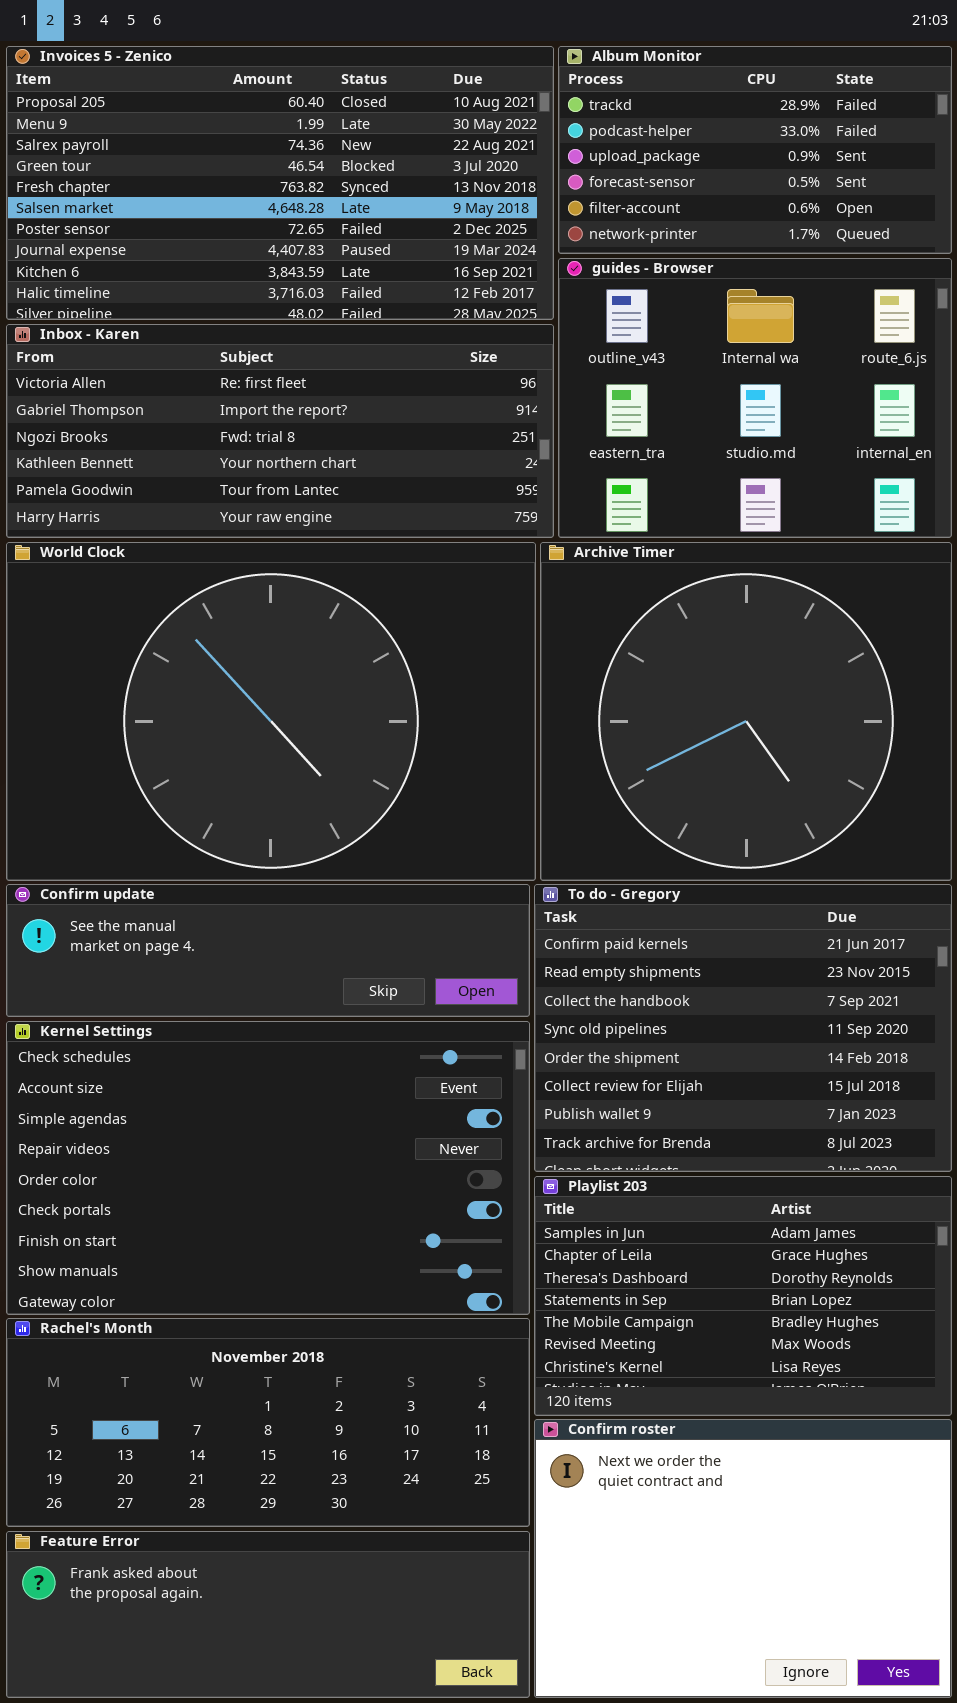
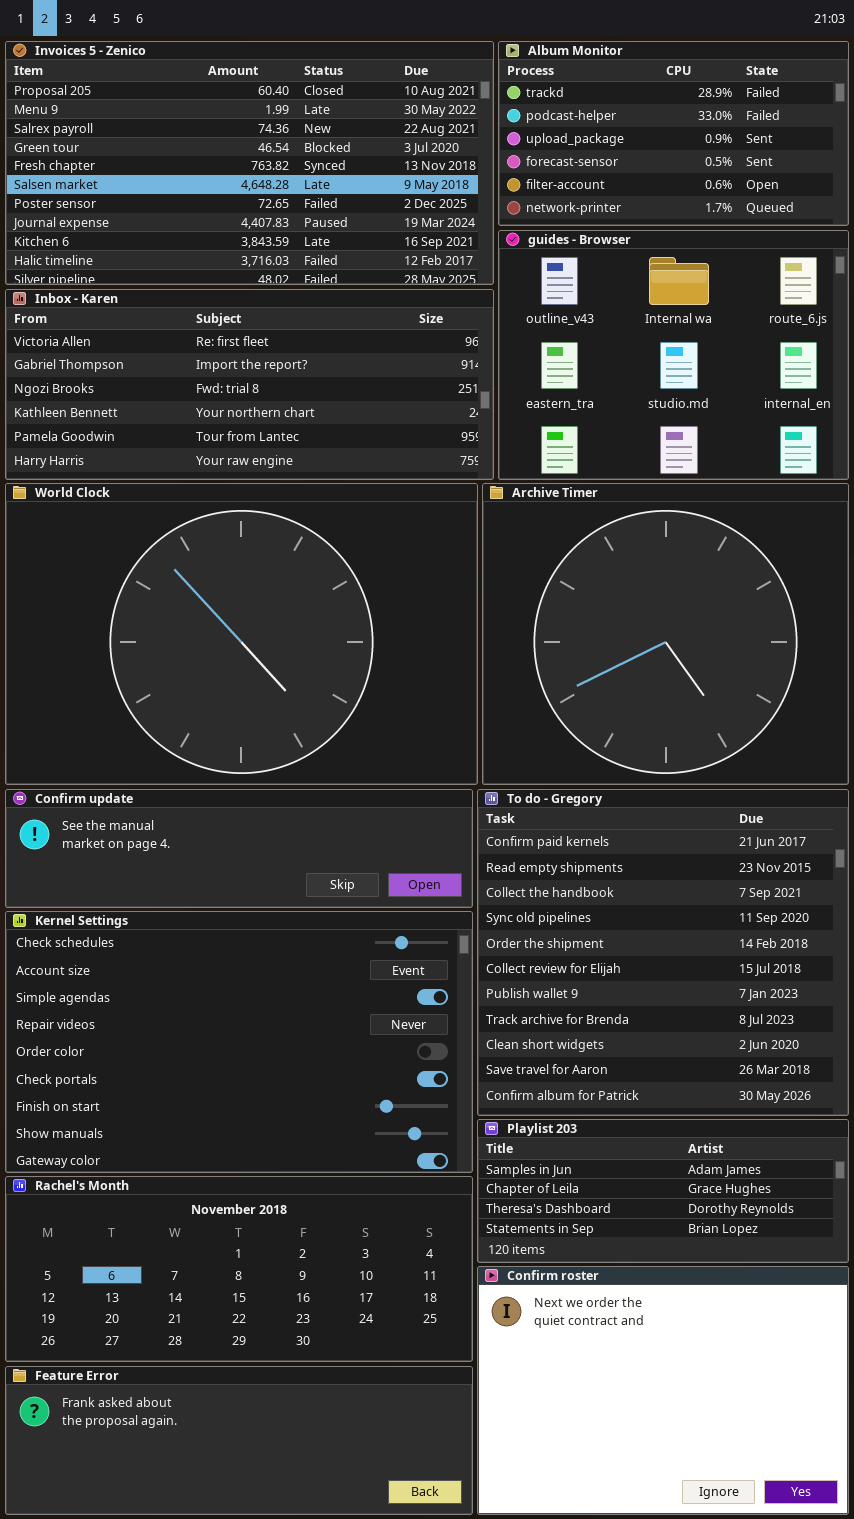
To do - Gregory: [534,884,952,1172] -> [477,789,849,1116], resized
Playlist 203: [534,1176,952,1416] -> [477,1119,849,1263], resized

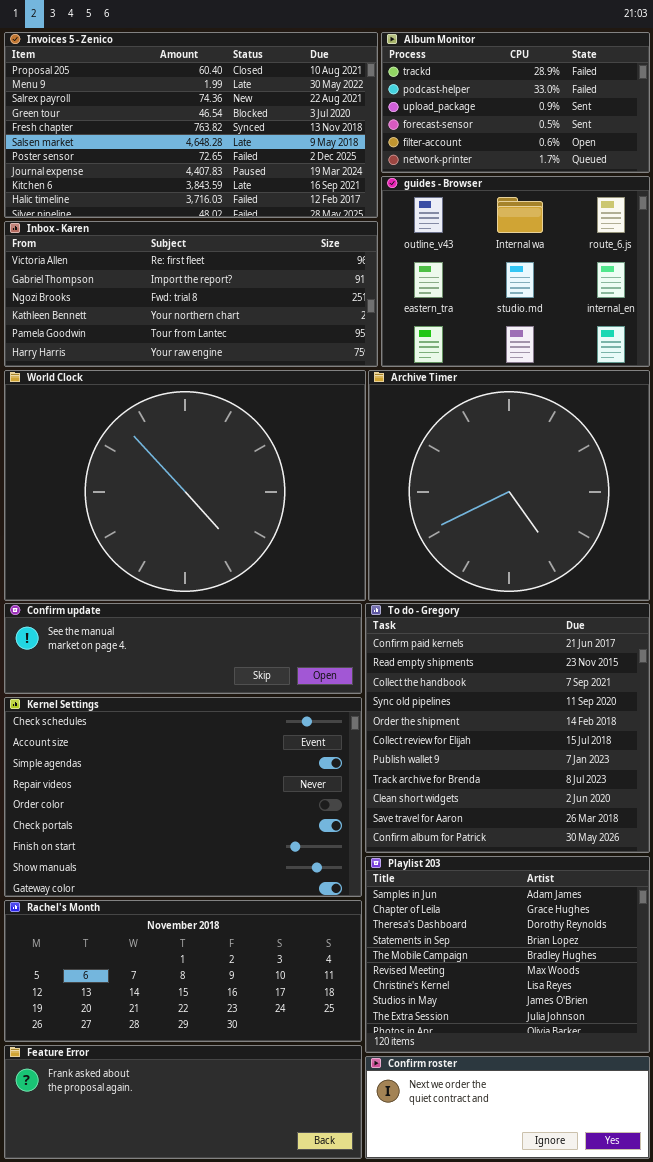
Playlist 203: [477,1119,849,1263] -> [365,856,650,1053], resized
Confirm roster: [477,1266,849,1515] -> [365,1056,650,1159], resized

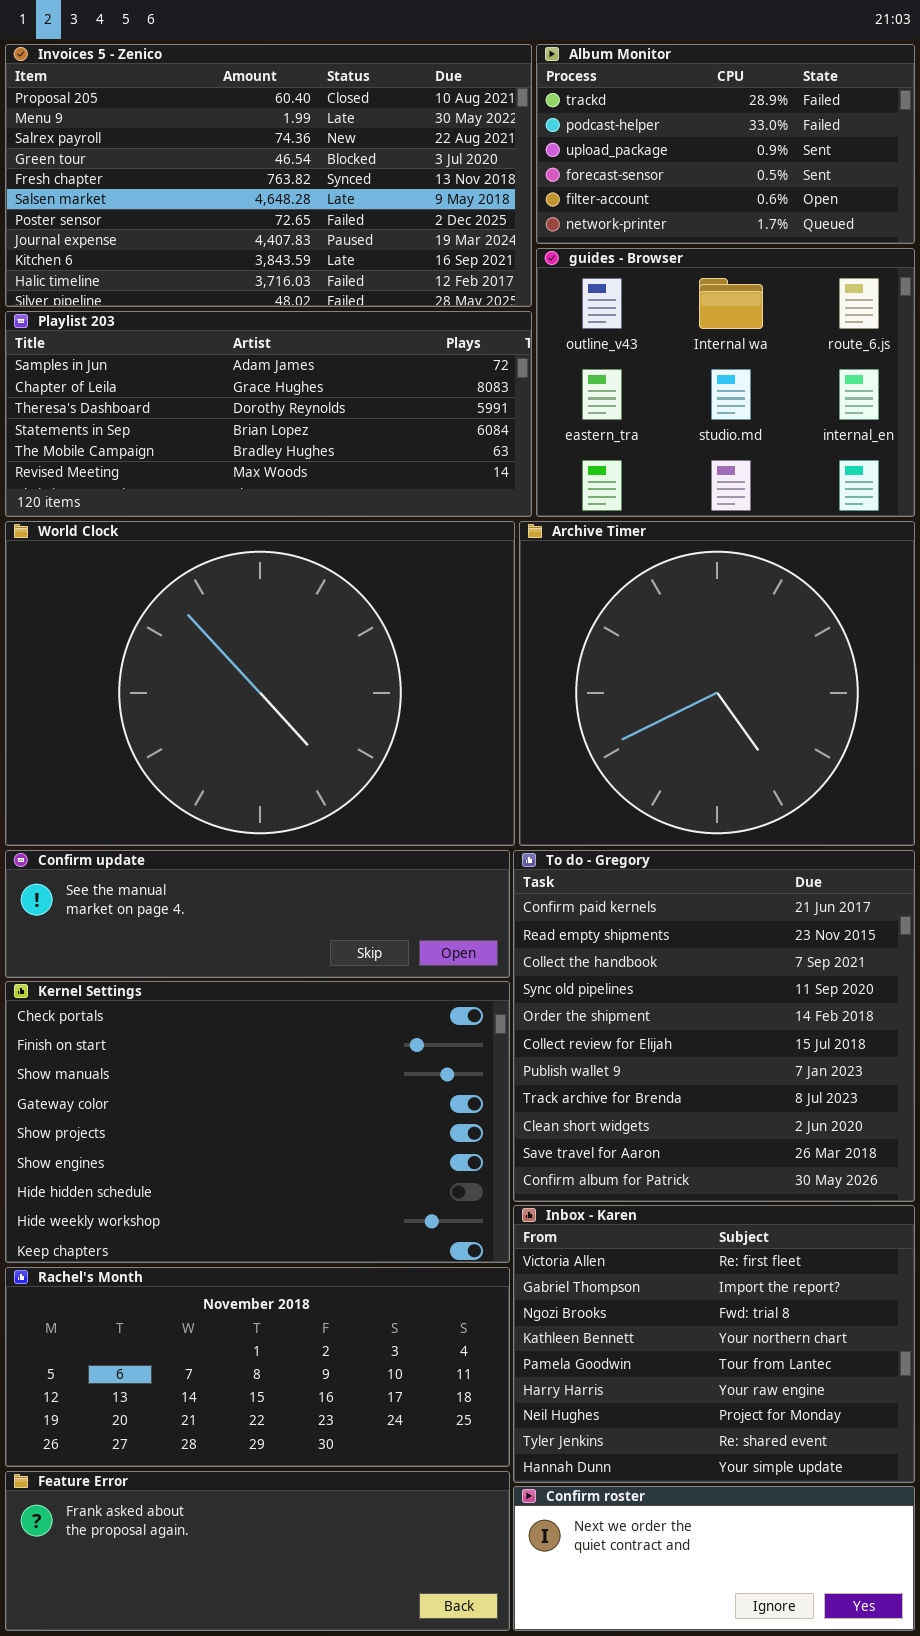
Inbox - Karen: [4,221,378,367] -> [513,1205,915,1483], moved, resized
Kernel Settings: [4,697,362,897] -> [5,981,510,1263], scrolled down 5 rows
Playlist 203: [365,856,650,1053] -> [5,311,532,517], moved, resized

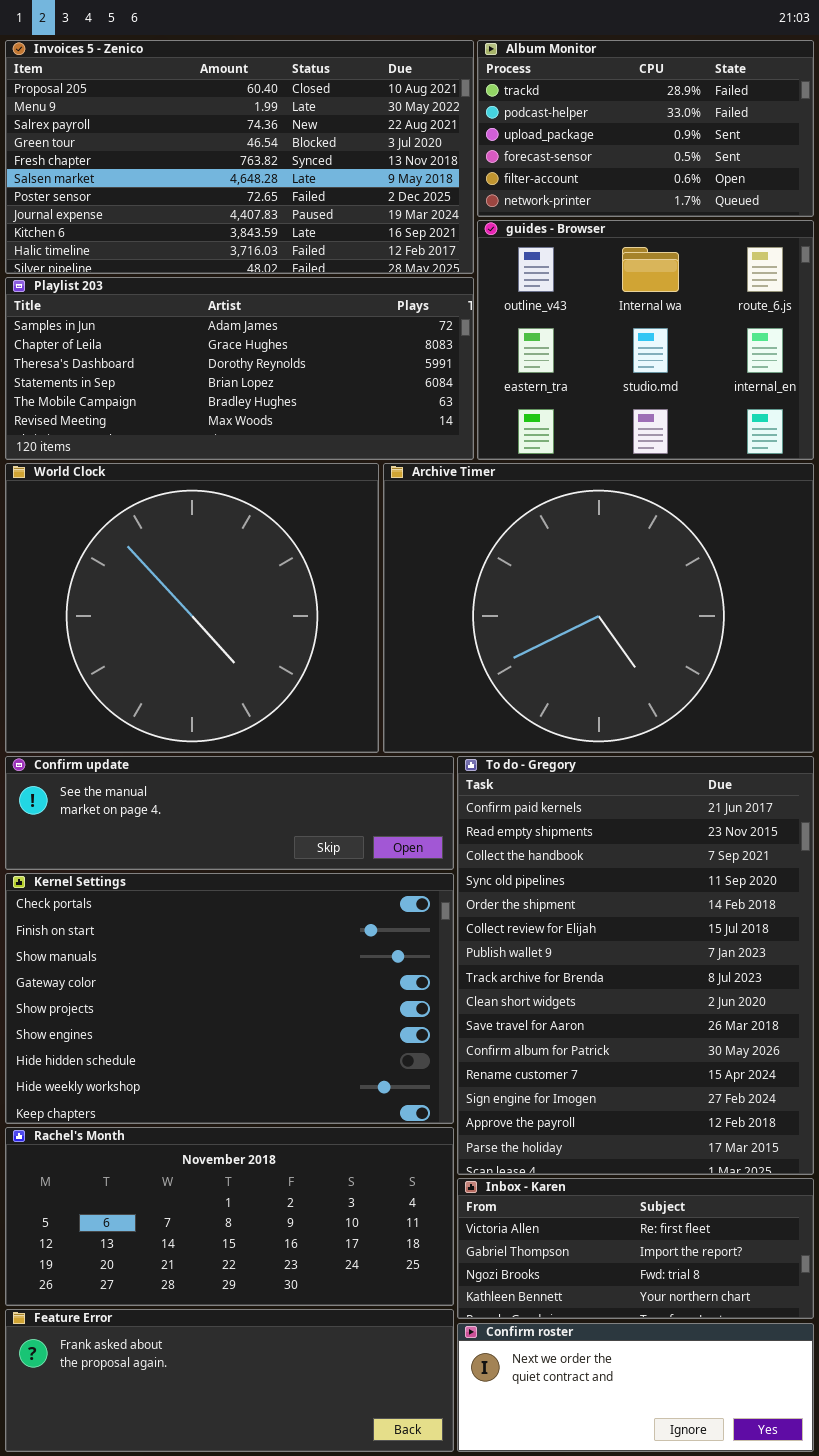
World Clock: [5,521,515,846] -> [5,463,379,753], resized
Archive Timer: [519,521,915,846] -> [383,463,814,753], resized
To do - Gregory: [513,850,915,1202] -> [457,756,814,1175], resized
Inbox - Karen: [513,1205,915,1483] -> [457,1178,814,1319], resized

